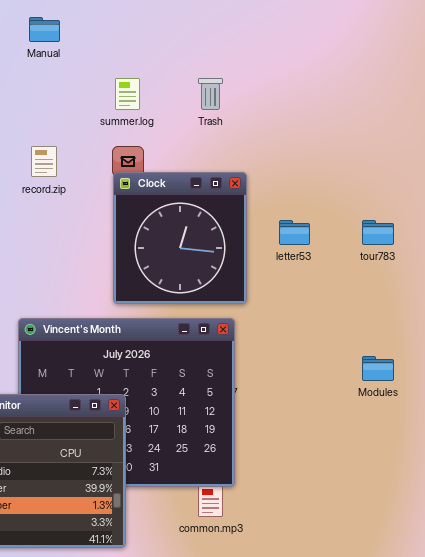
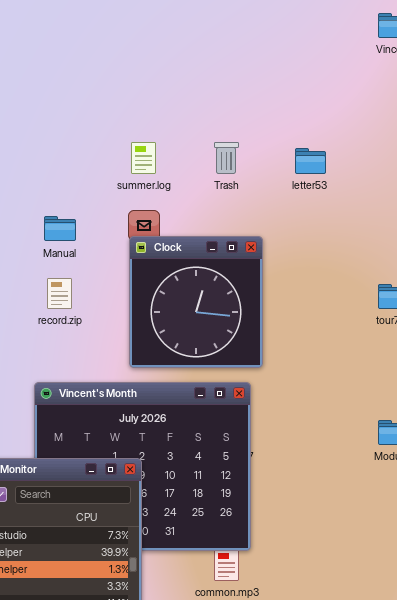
Manual: [29,17,60,42] -> [44,216,76,241], moved
record.zip: [31,146,57,177] -> [47,278,72,309], moved
letter53: [279,220,310,245] -> [295,148,326,174], moved

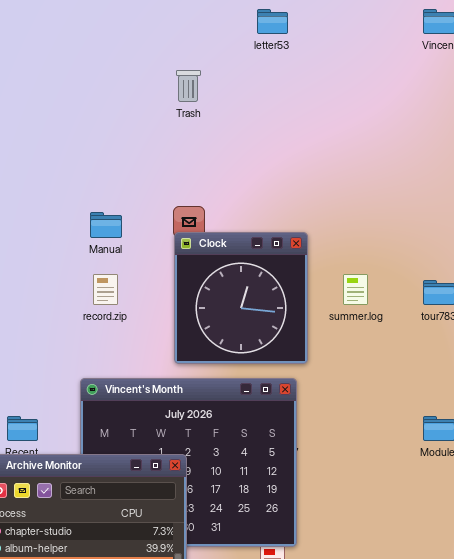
summer.log: [131,142,156,174] -> [343,274,368,305], moved
Trash: [214,142,239,174] -> [176,70,201,102], moved
letter53: [295,148,326,174] -> [257,9,288,34], moved

